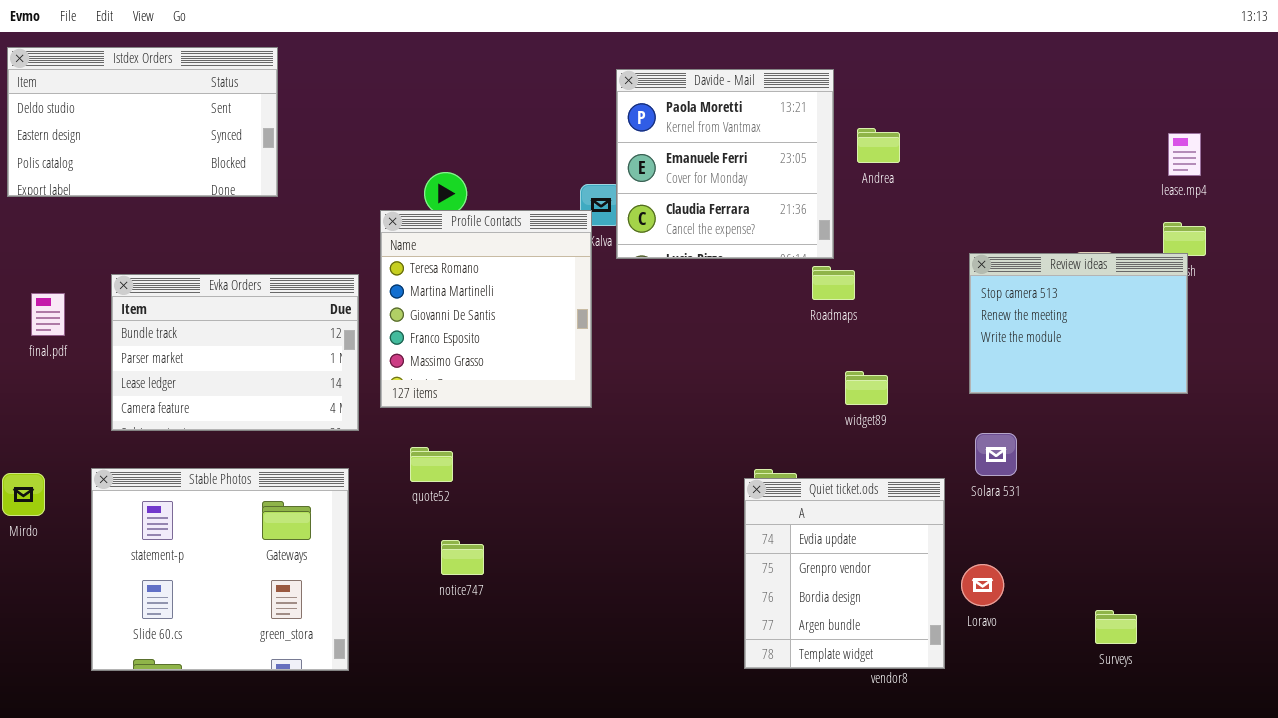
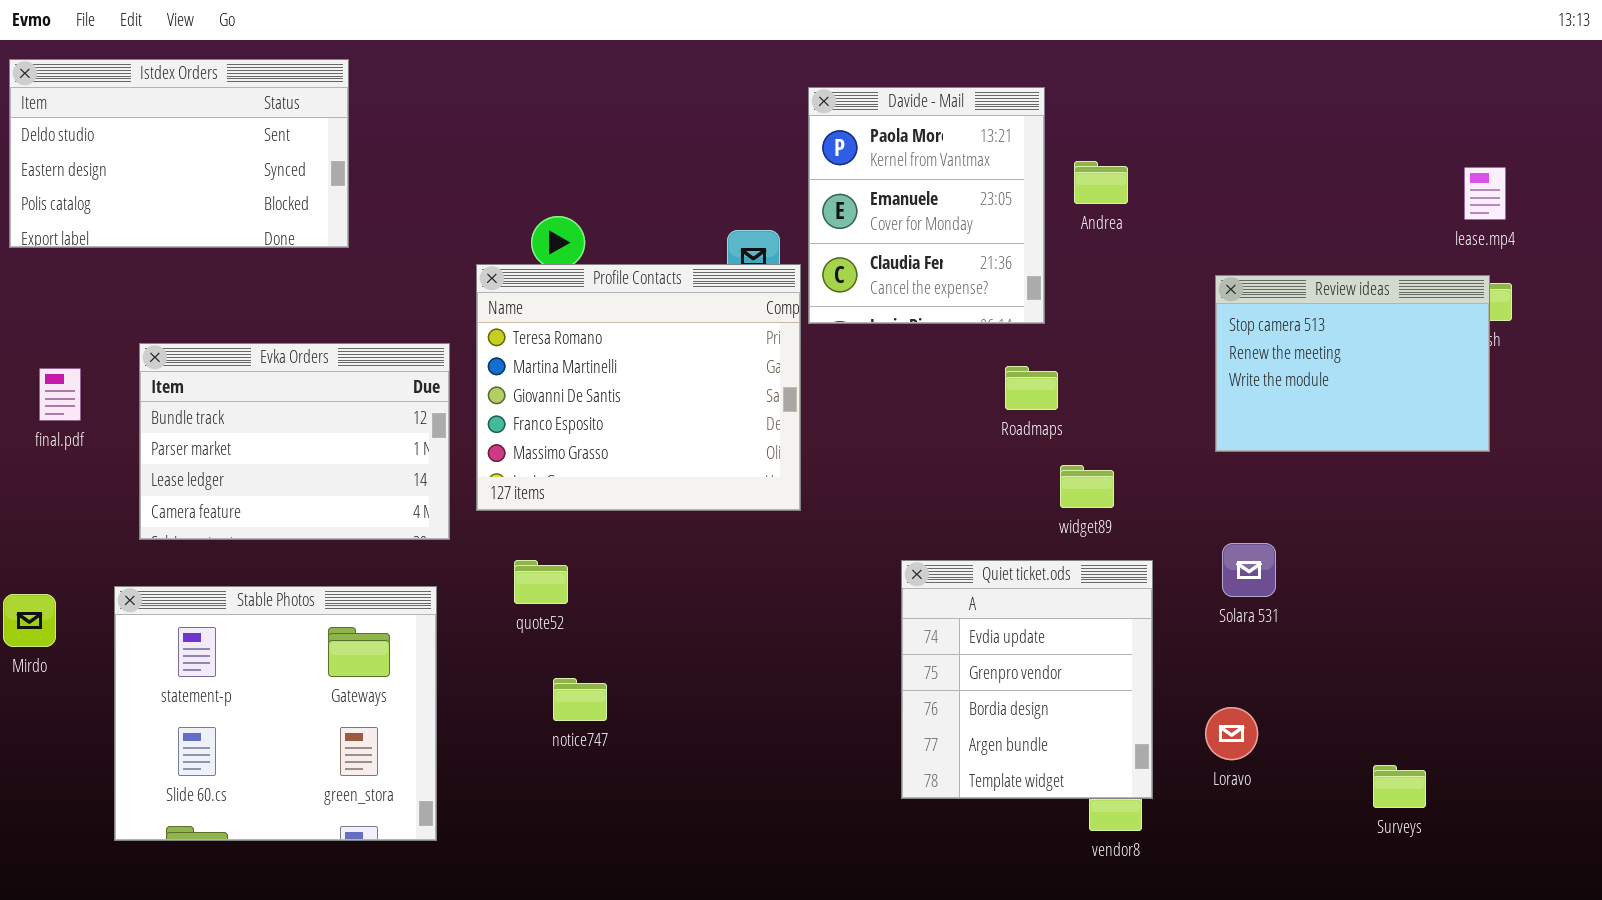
Davide - Mail: [616,69,834,259] -> [808,87,1045,324], resized
Profile Contacts: [380,210,592,408] -> [476,264,801,511], resized
Review ideas: [969,253,1188,394] -> [1215,275,1490,452], moved
Roadmaps: [812,266,855,300] -> [1005,366,1058,410], moved
Quiet ticket.ods: [744,478,945,669] -> [901,560,1153,799], moved

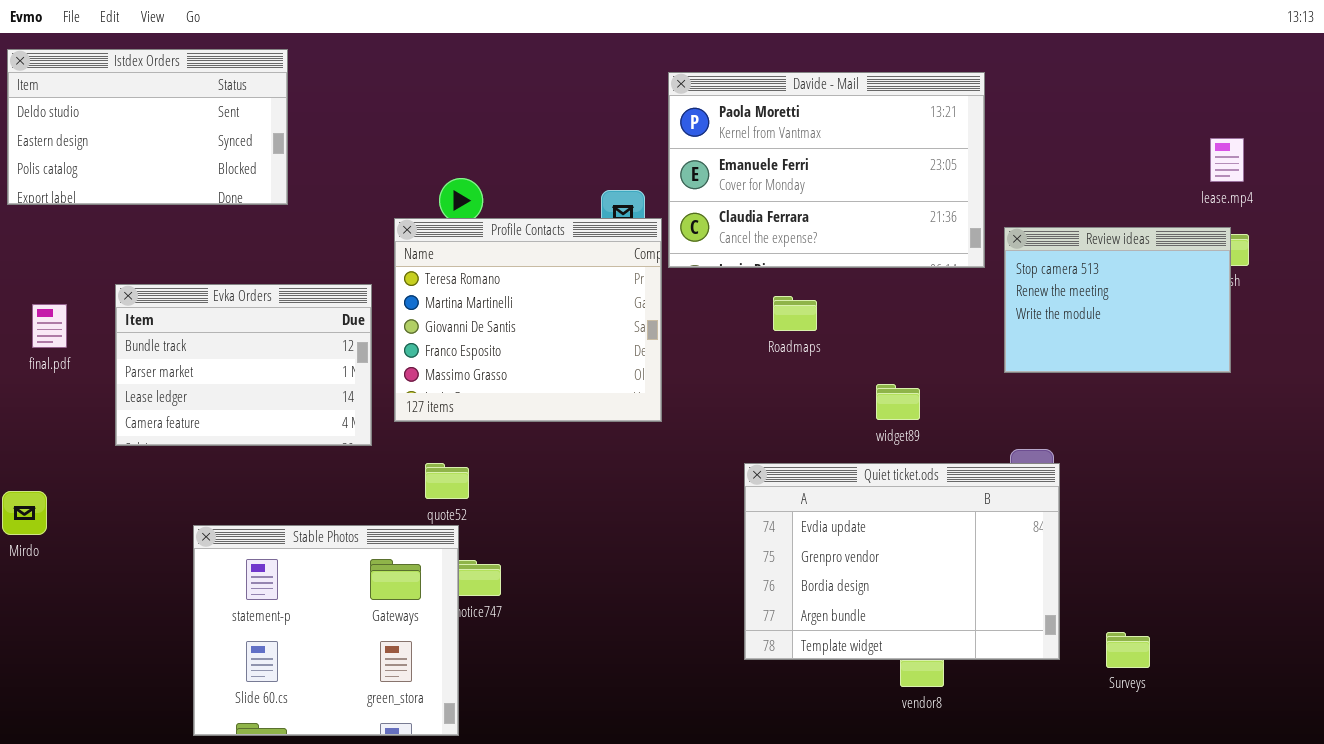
Davide - Mail: [808,87,1045,324] -> [668,72,985,268], resized
Roadmaps: [1005,366,1058,410] -> [773,296,817,331], moved
Quiet ticket.ods: [901,560,1153,799] -> [744,463,1060,660], resized
Stable Photos: [114,586,437,841] -> [193,525,459,736], moved
Surveys: [1373,765,1426,808] -> [1106,632,1150,668], moved

